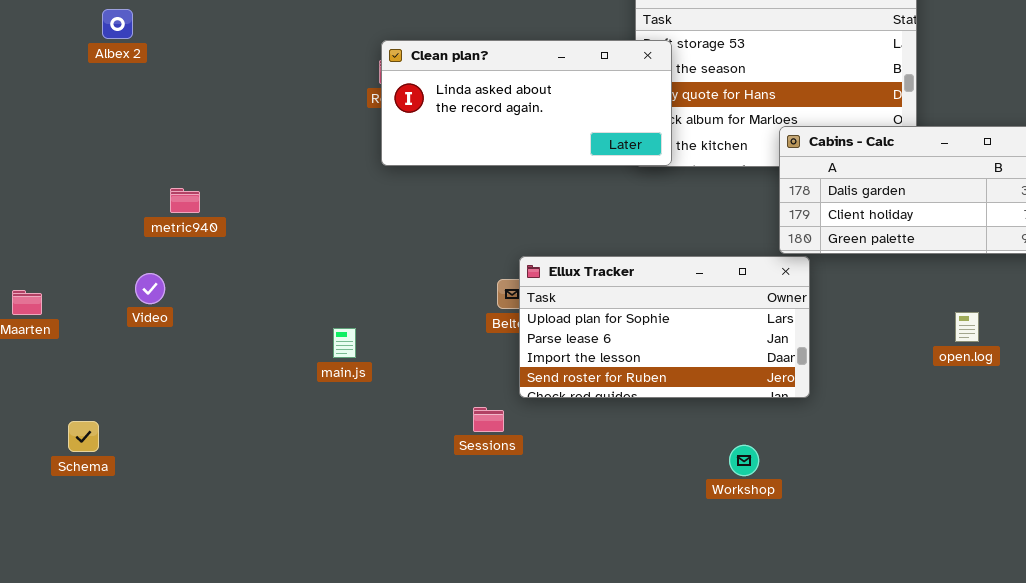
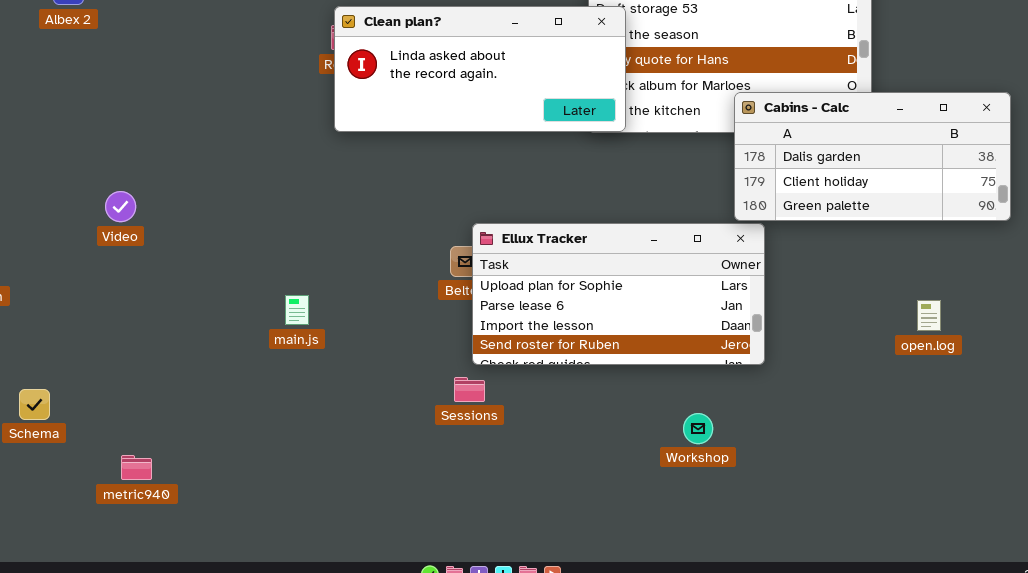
metric940: [170,188,200,213] -> [121,455,152,480], moved
Video: [135,273,165,304] -> [105,191,136,222], moved
open.log: [955,312,979,342] -> [917,300,941,331], moved
Sessions: [473,407,504,432] -> [454,377,485,402], moved

